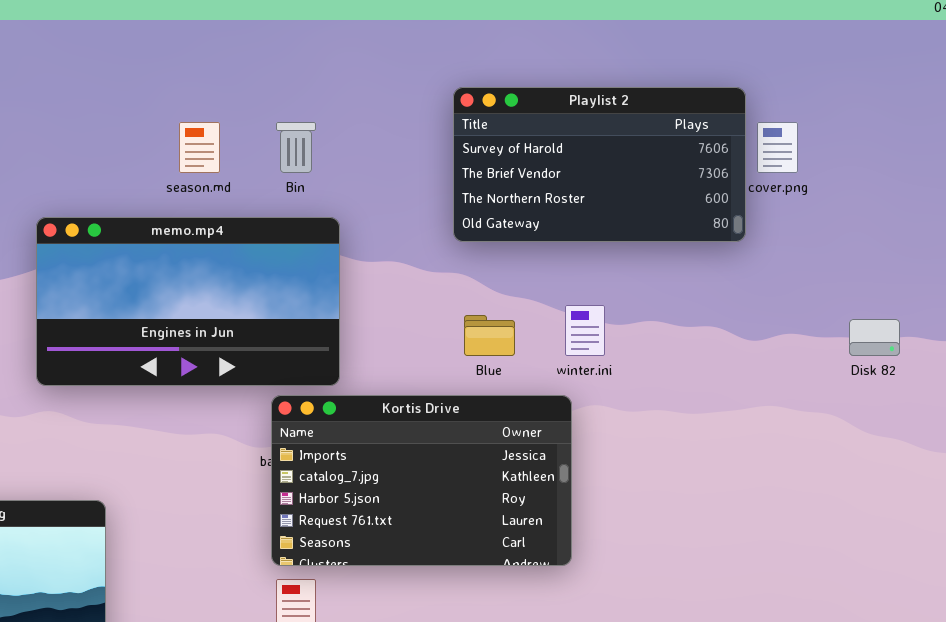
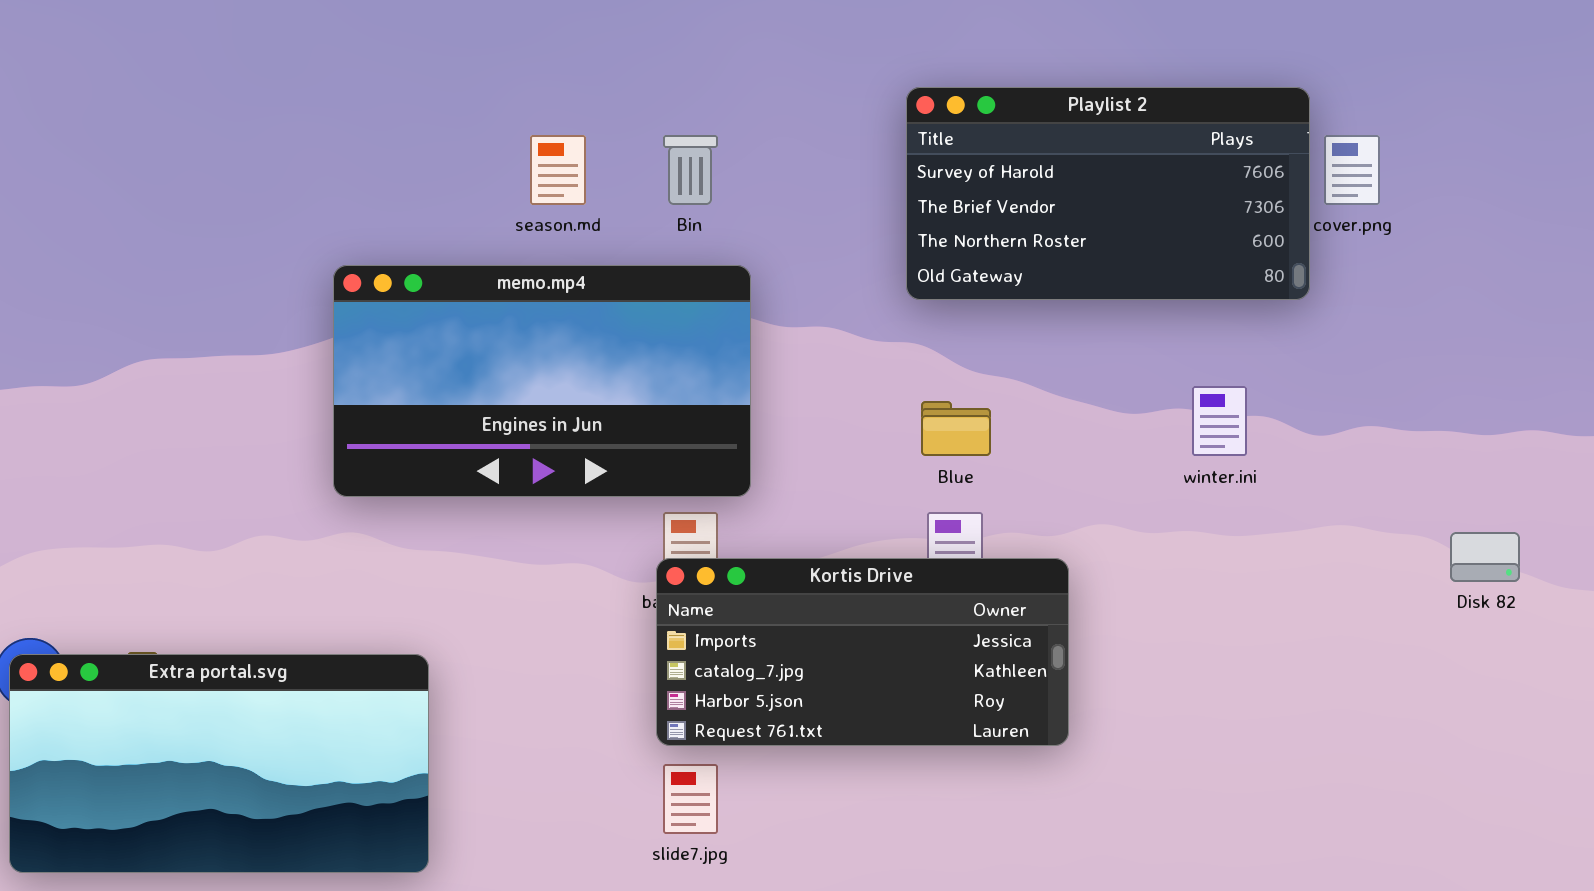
winter.ini: [565,305,605,356] -> [1192,386,1247,456], moved
Disk 82: [849,319,900,356] -> [1450,532,1520,582], moved
Kortis Drive: [271,395,572,566] -> [656,558,1069,746], resized

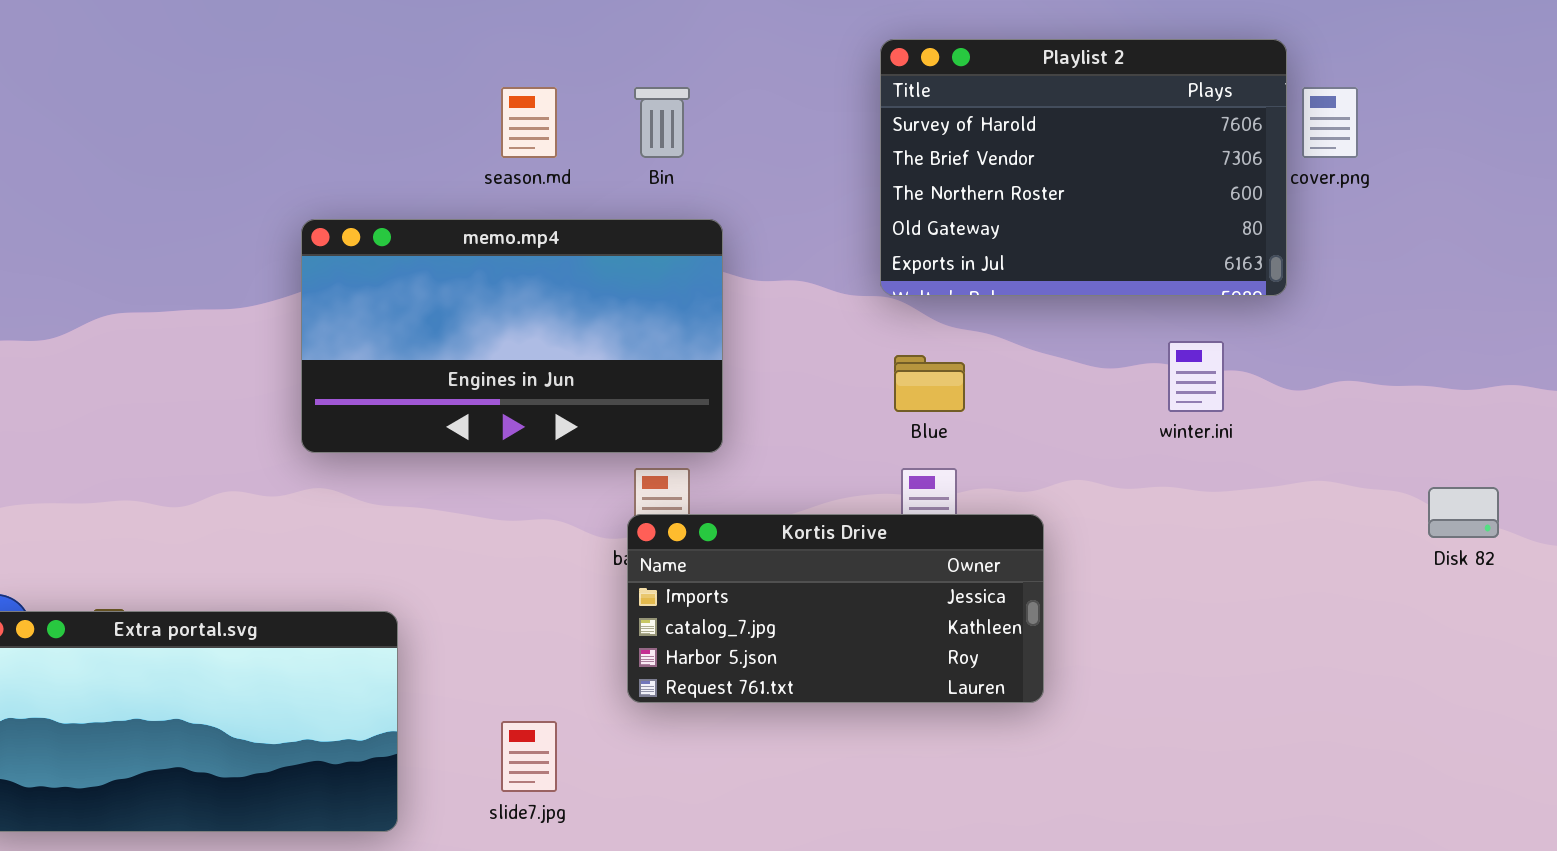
Playlist 2: [906,87,1310,300] -> [880,39,1287,296], resized
slide7.jpg: [663,764,718,834] -> [501,721,557,792], moved

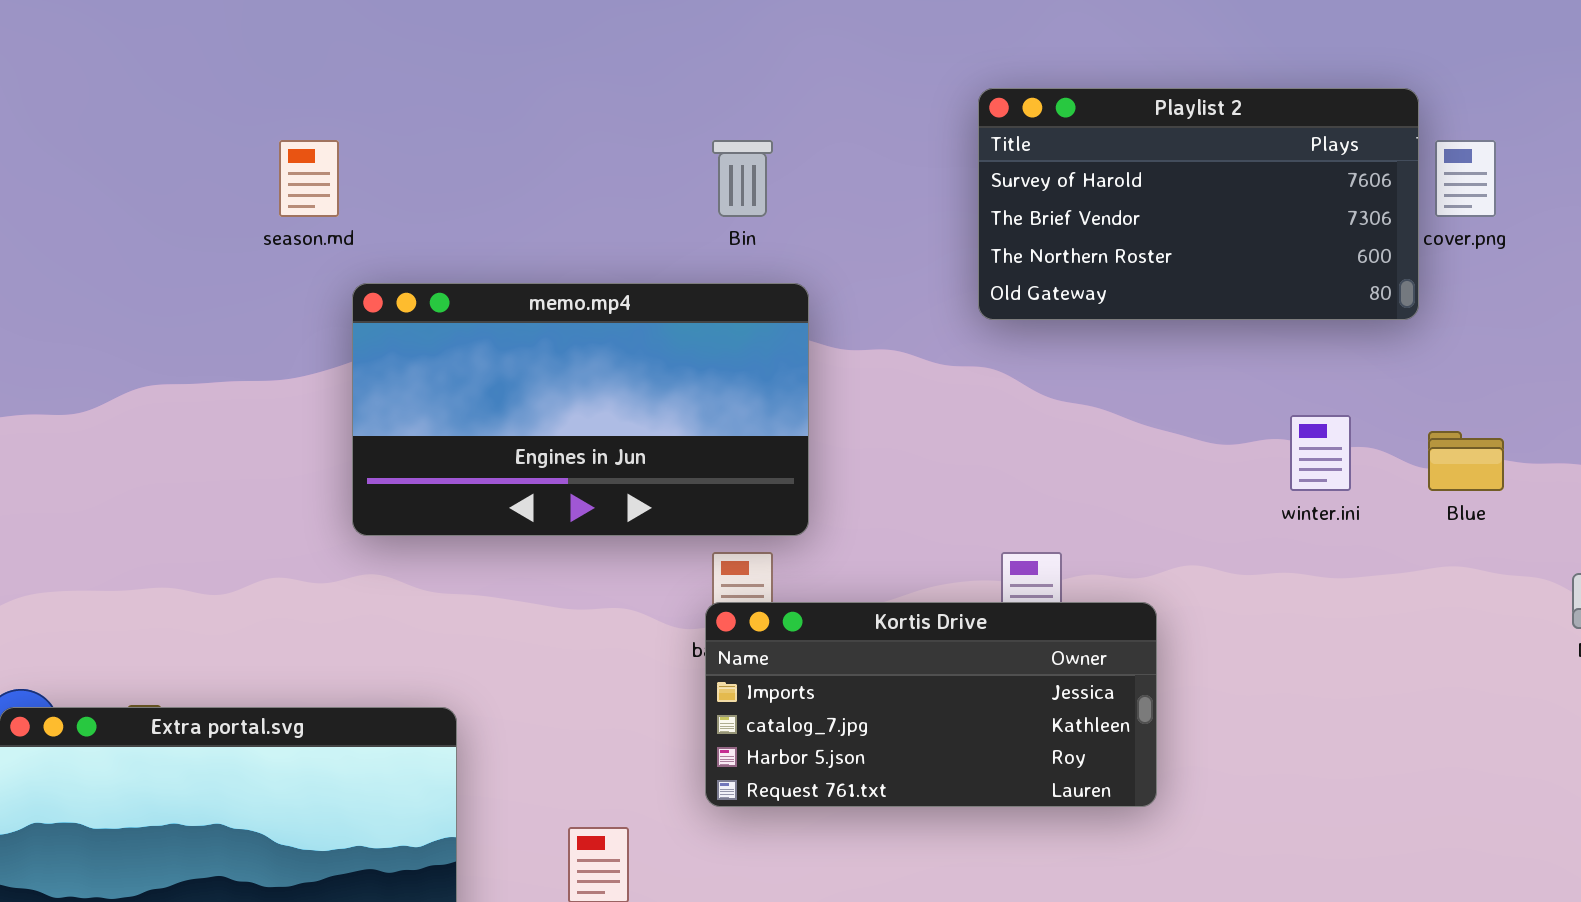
Playlist 2: [880,39,1287,296] -> [978,88,1419,320], resized
season.md: [501,87,557,158] -> [279,140,339,217], moved
Blue: [894,355,965,412] -> [1428,431,1504,491], moved

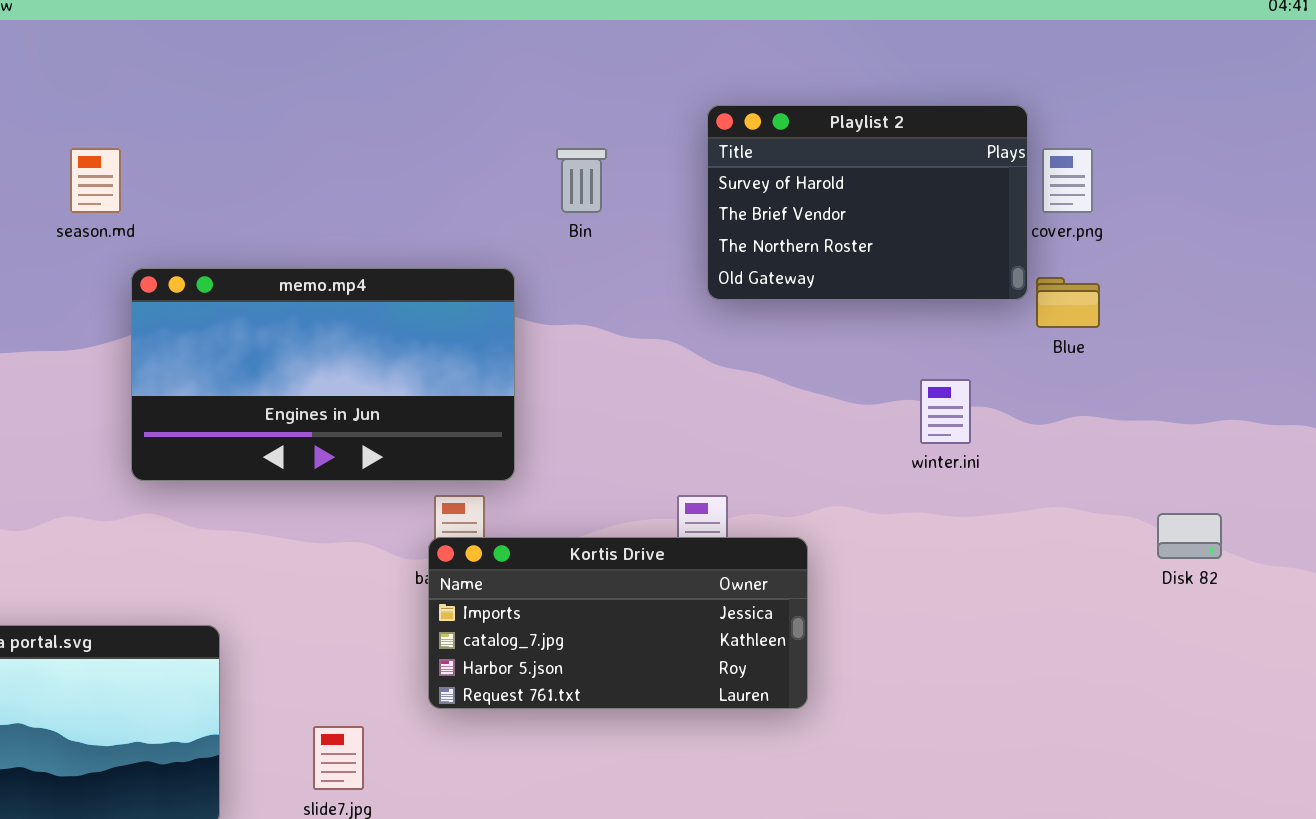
Playlist 2: [978,88,1419,320] -> [707,105,1028,300], resized
Bin: [712,140,773,217] -> [556,148,607,213], moved
Blue: [1428,431,1504,491] -> [1036,277,1100,328], moved

